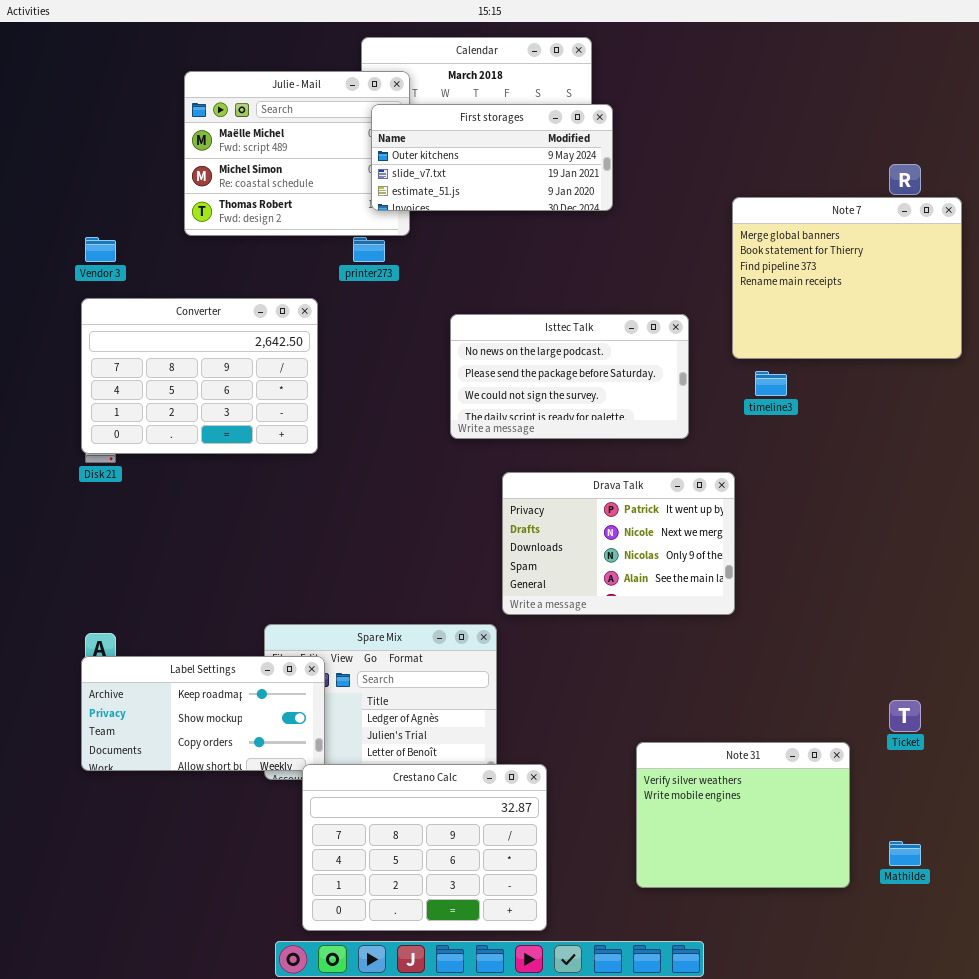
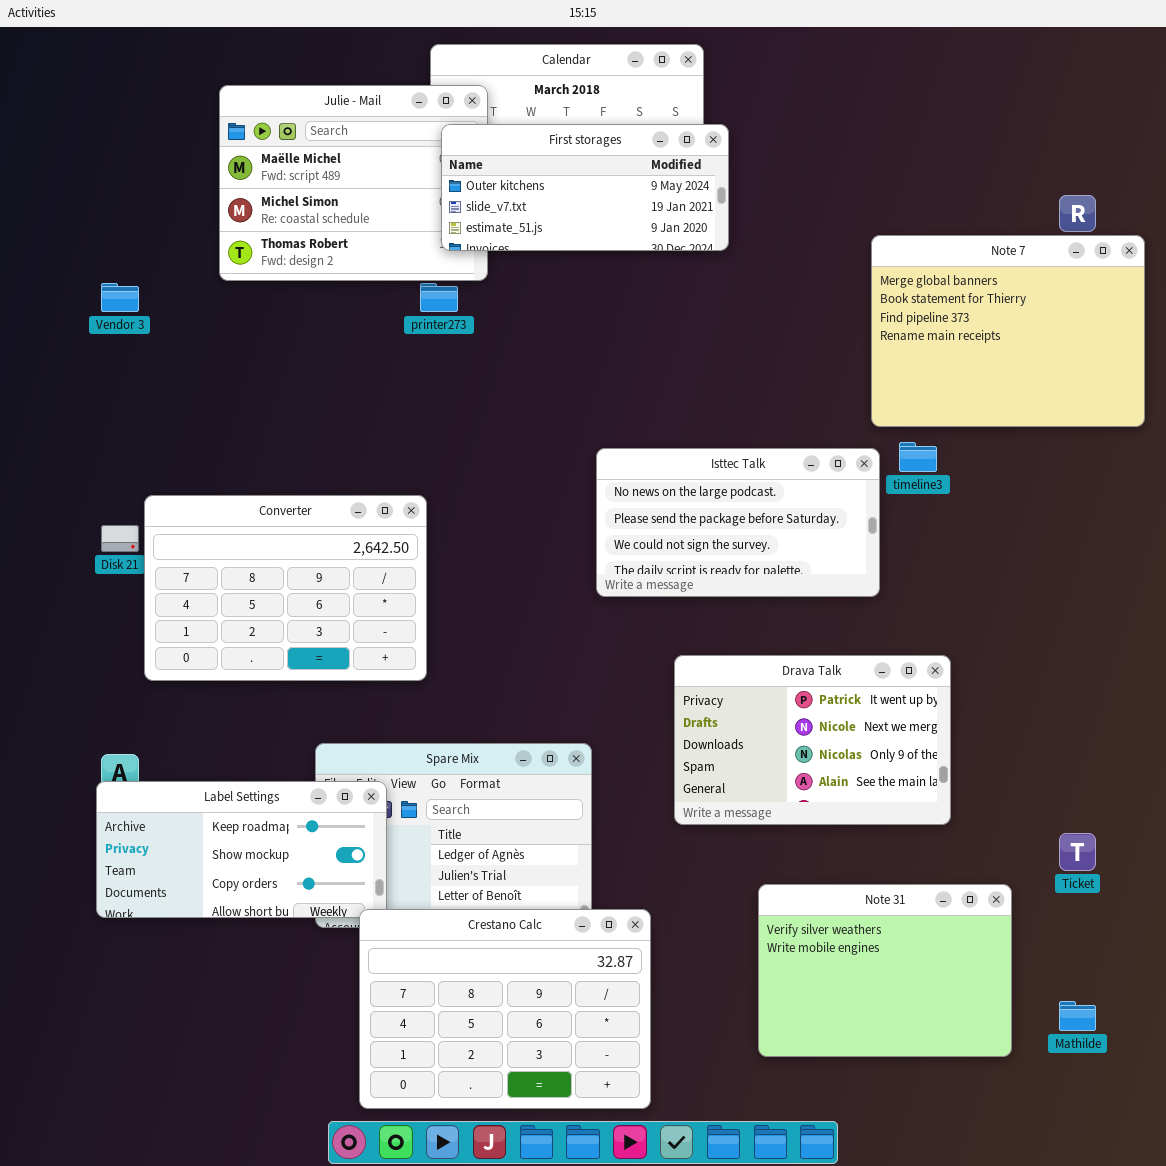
Converter: [81,298,318,454] -> [144,495,427,681], moved
Isttec Talk: [450,314,689,439] -> [596,448,880,597], moved
Drava Talk: [502,472,735,615] -> [674,655,951,825], moved

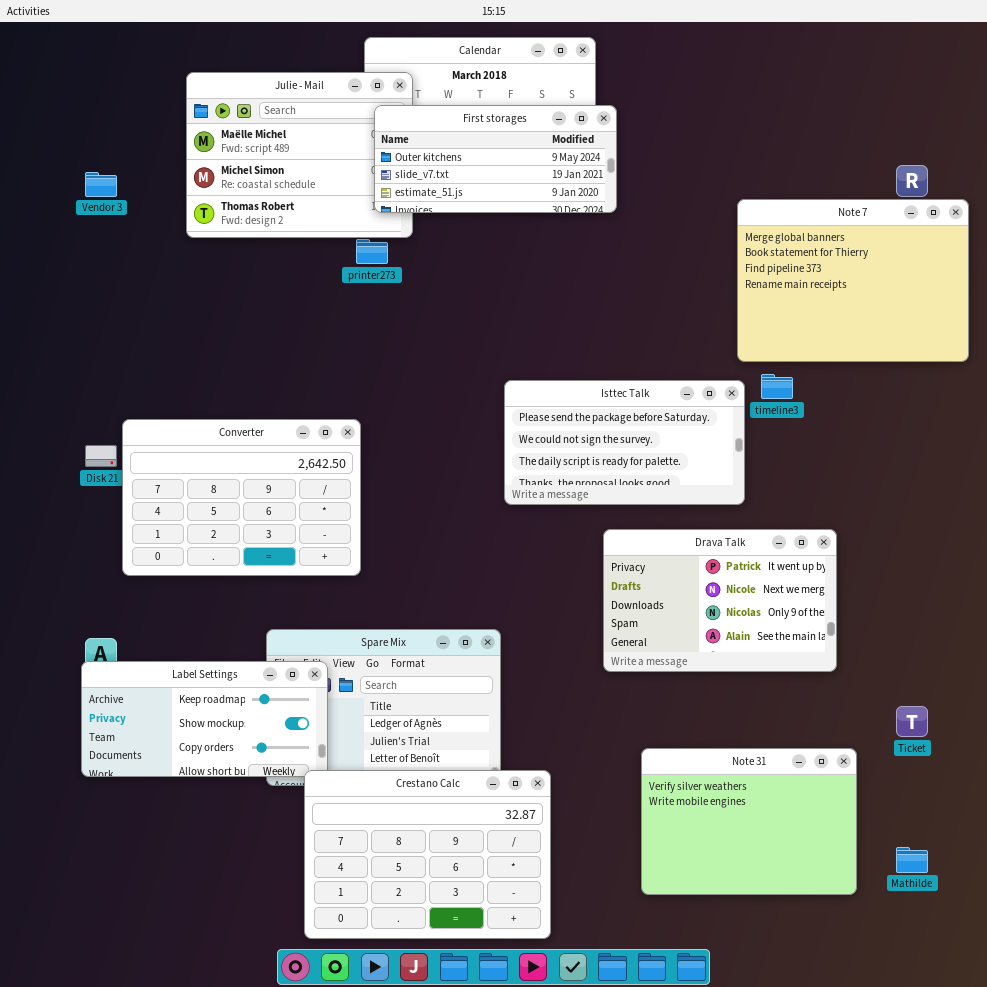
Vendor 3: [101,283,139,312] -> [85,172,117,197], moved
Isttec Talk: [596,448,880,597] -> [504,380,745,505], scrolled down 1 row
Drava Talk: [674,655,951,825] -> [603,529,837,672], moved

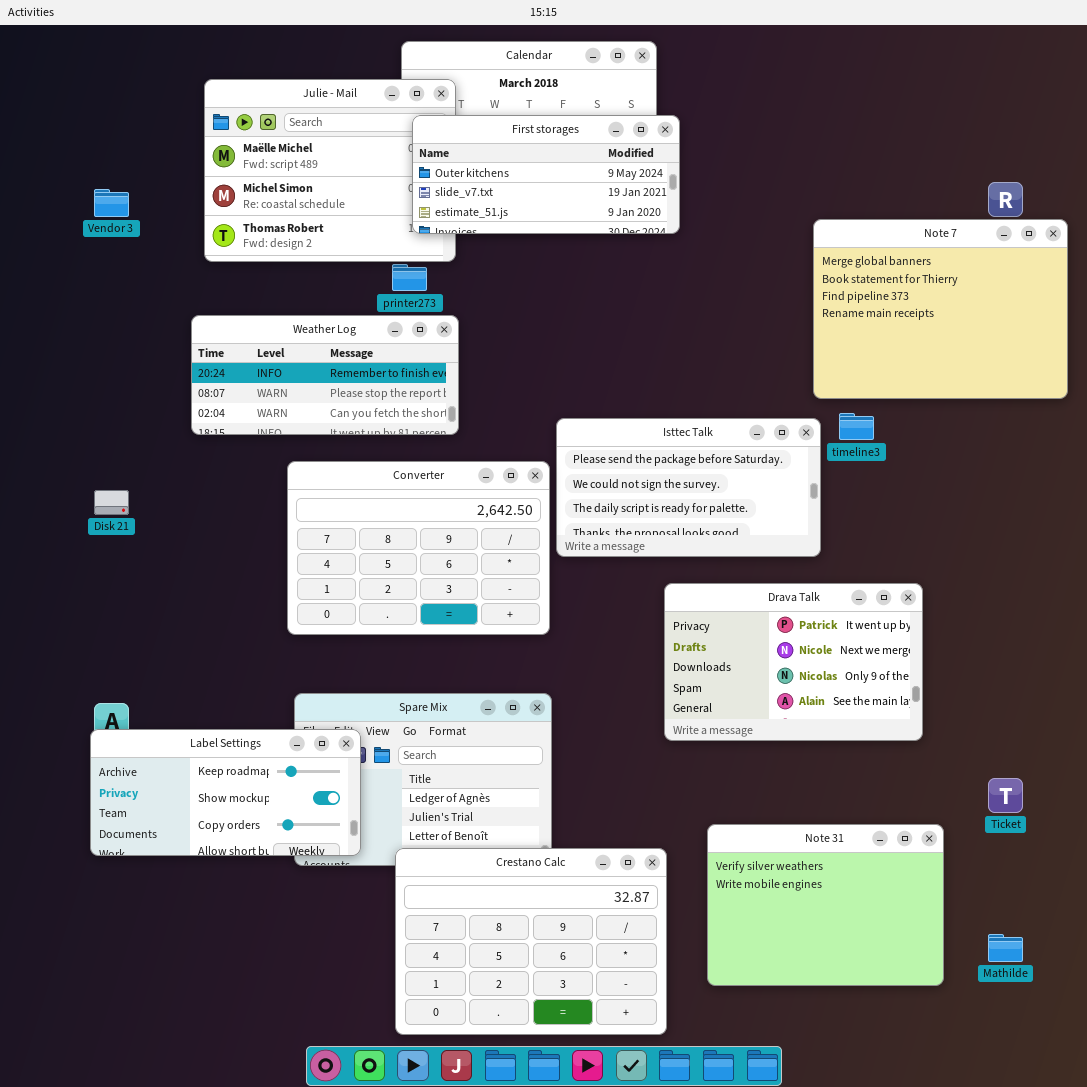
Weather Log: none -> [191,315,459,435], opened
Converter: [122,419,361,576] -> [287,461,550,635], moved
Crestano Calc: [304,770,551,939] -> [395,848,667,1035], moved

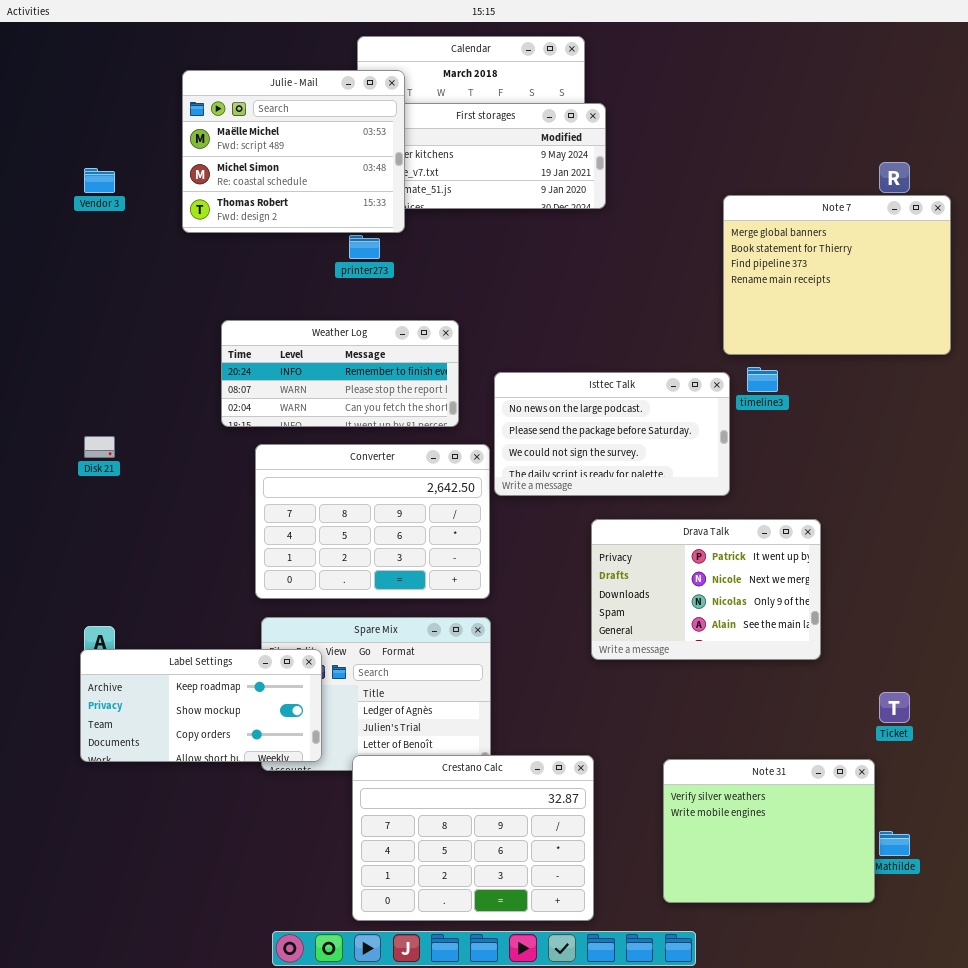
Julie - Mail: [204,79,456,262] -> [182,70,405,233], raised
Weather Log: [191,315,459,435] -> [221,320,459,427], moved
Isttec Talk: [556,418,821,557] -> [494,372,730,496], scrolled up 1 row
Converter: [287,461,550,635] -> [255,444,490,599], moved
Note 31: [707,824,944,986] -> [663,759,875,903], moved

